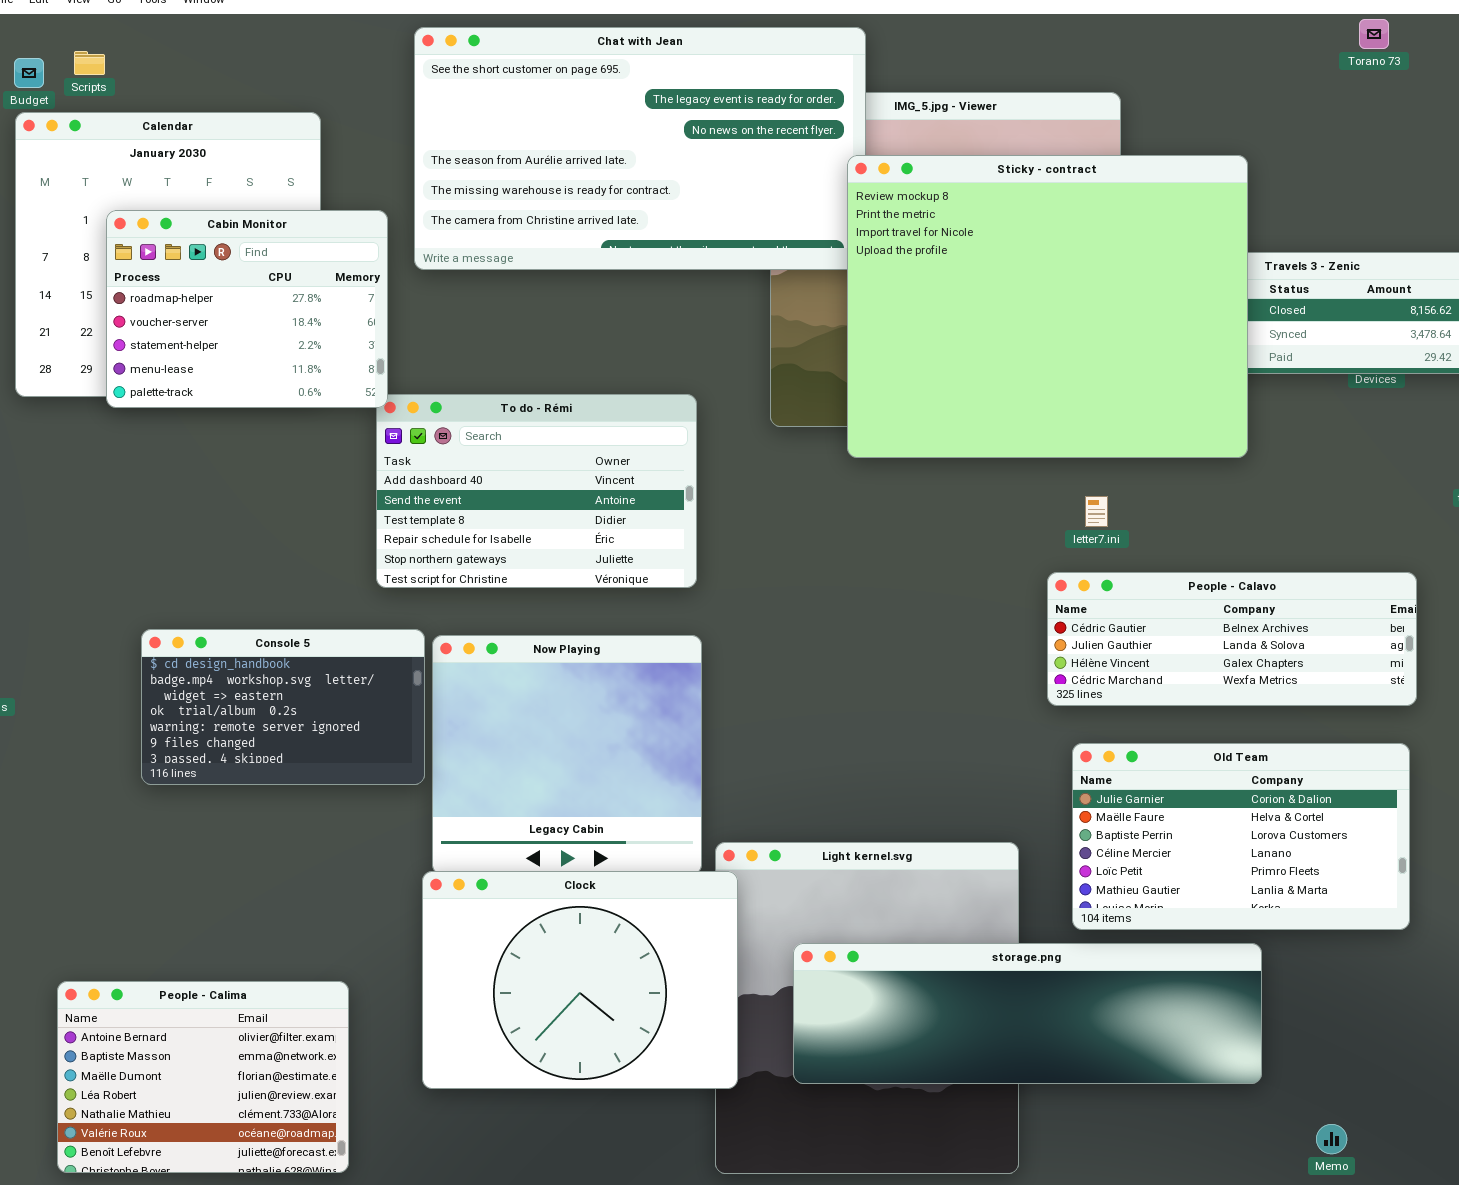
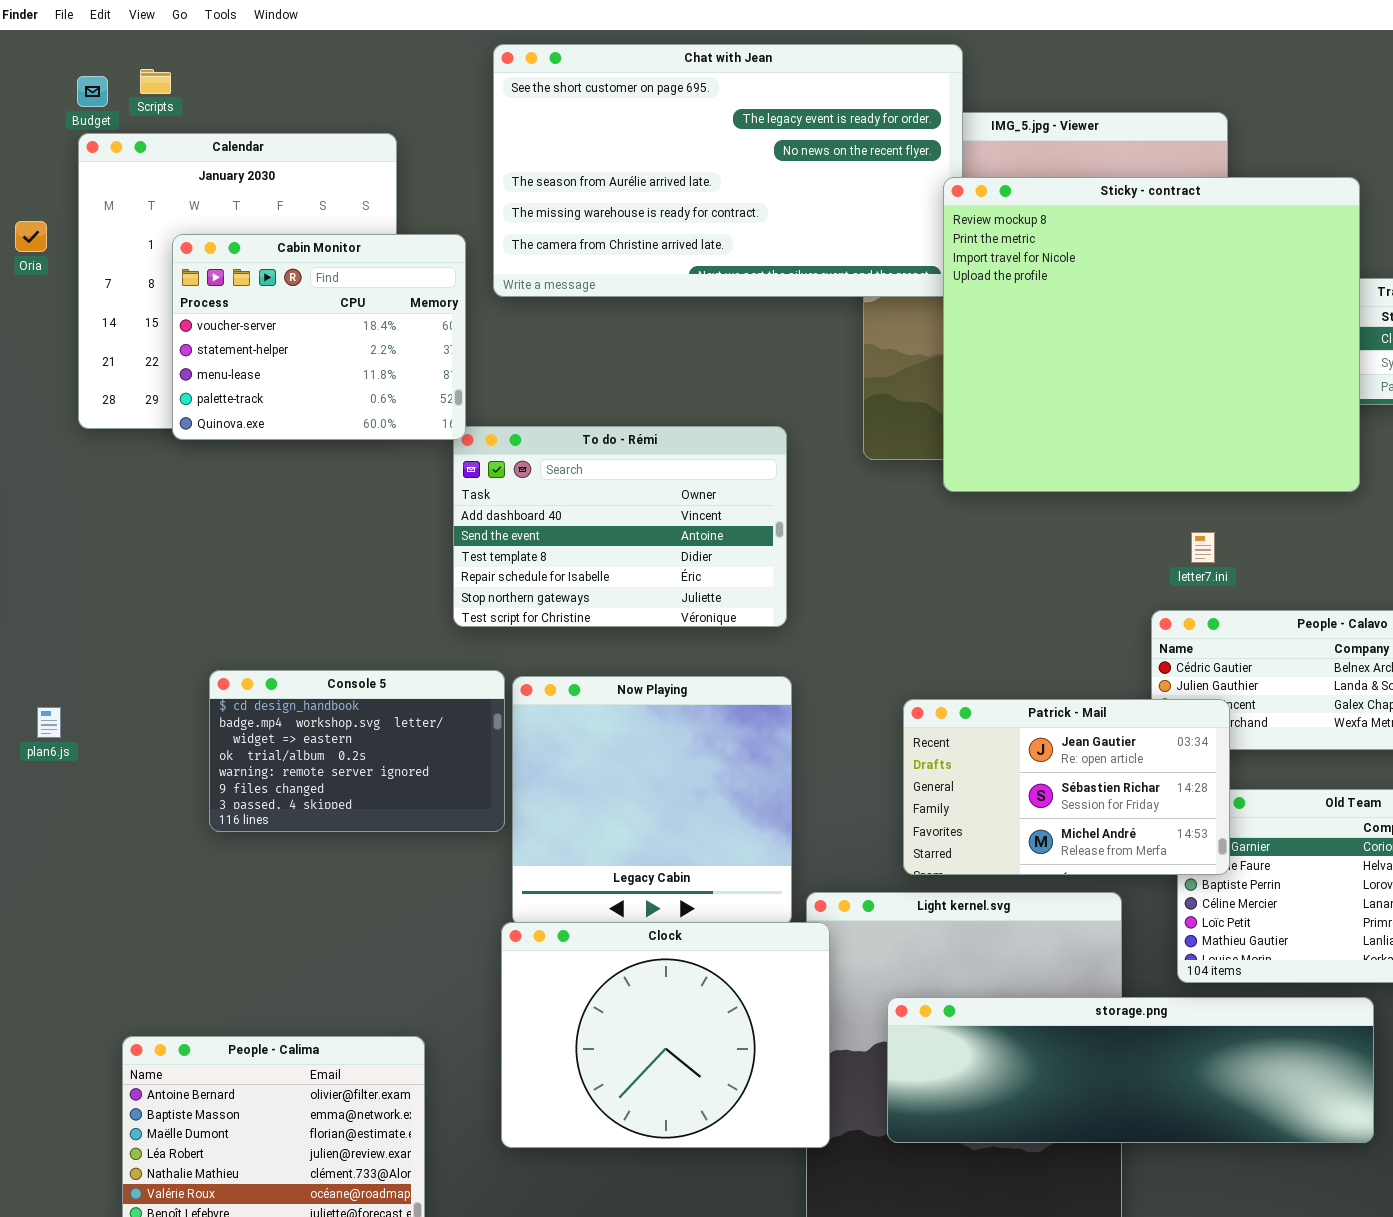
Cabin Monitor: [106,210,388,408] -> [172,234,466,440], scrolled down 1 row
Patrick - Mail: none -> [903,699,1230,875], opened

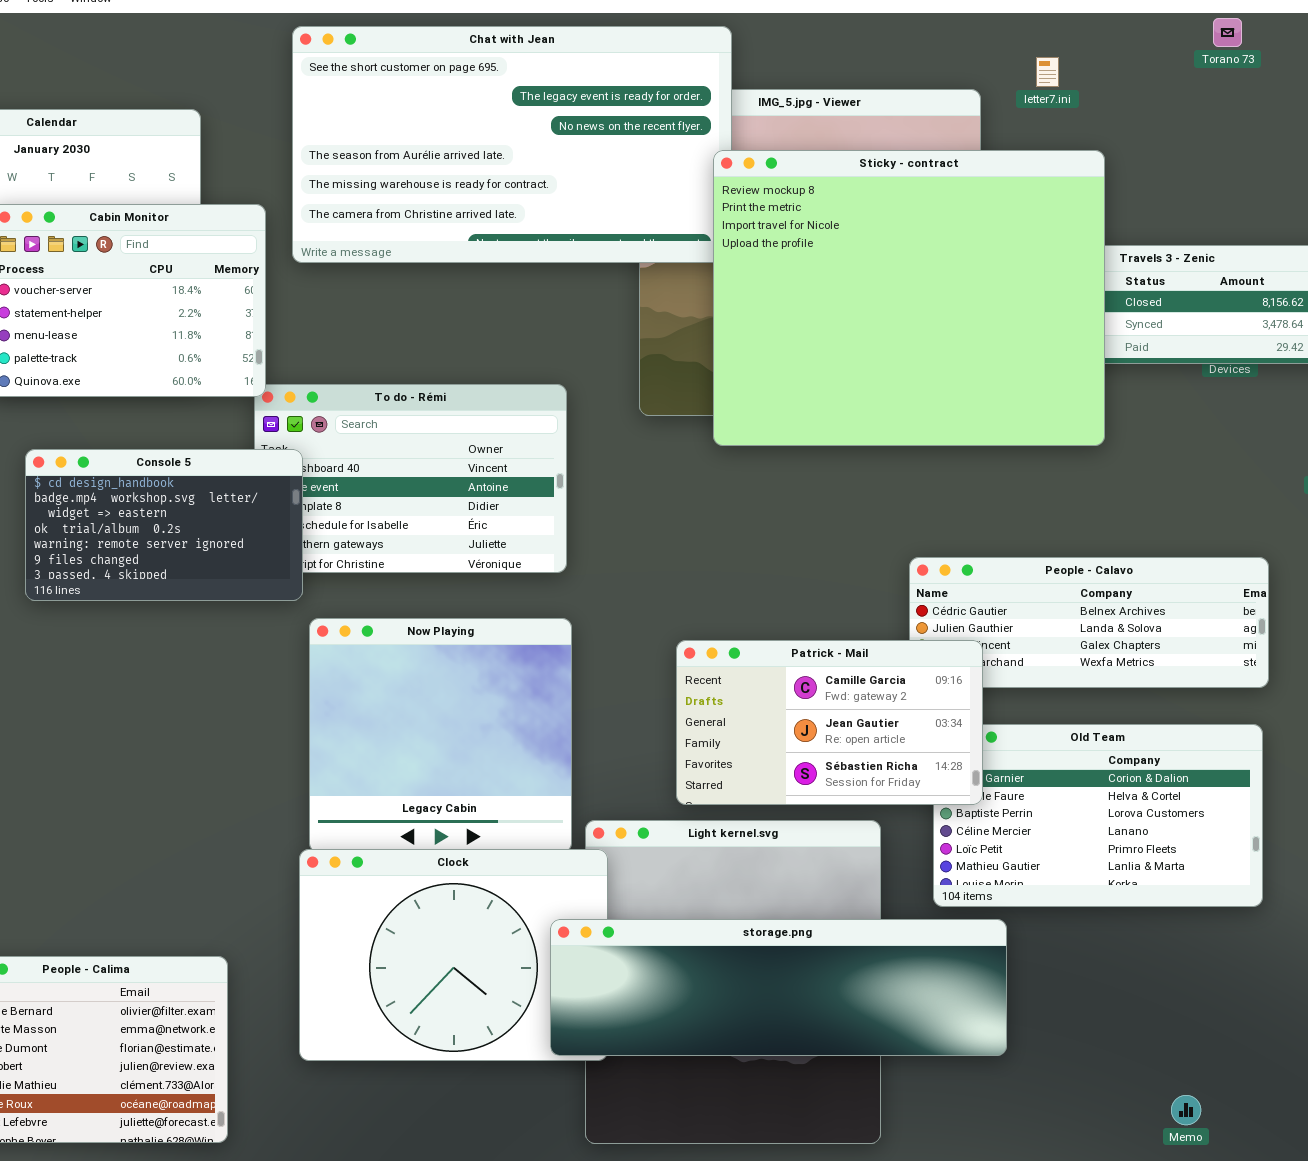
letter7.ini: [1191,532,1215,563] -> [1036,57,1059,87], moved
Console 5: [209,670,505,832] -> [25,449,303,601], moved
Patrick - Mail: [903,699,1230,875] -> [676,640,983,805], scrolled up 1 row
storage.png: [887,997,1374,1143] -> [550,919,1007,1056], moved

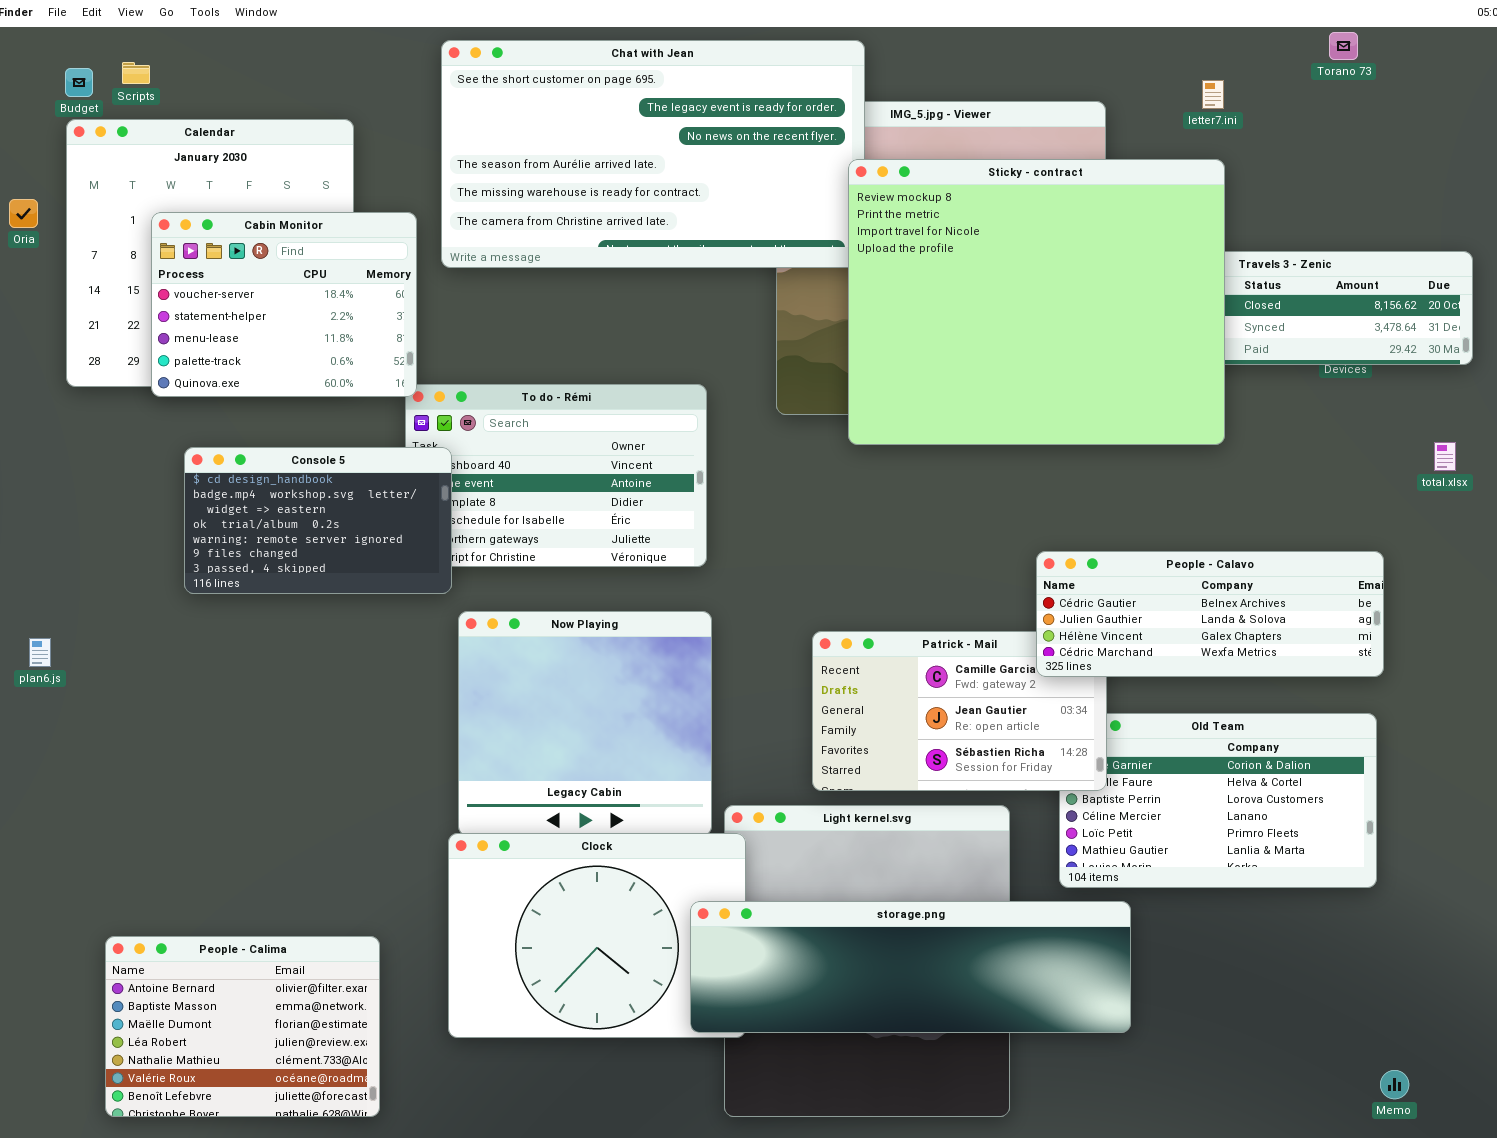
letter7.ini: [1036,57,1059,87] -> [1202,80,1224,109], moved
People - Calavo: [909,557,1269,688] -> [1036,551,1384,677], raised
Memo: [1171,1095,1201,1125] -> [1380,1070,1409,1099], moved

